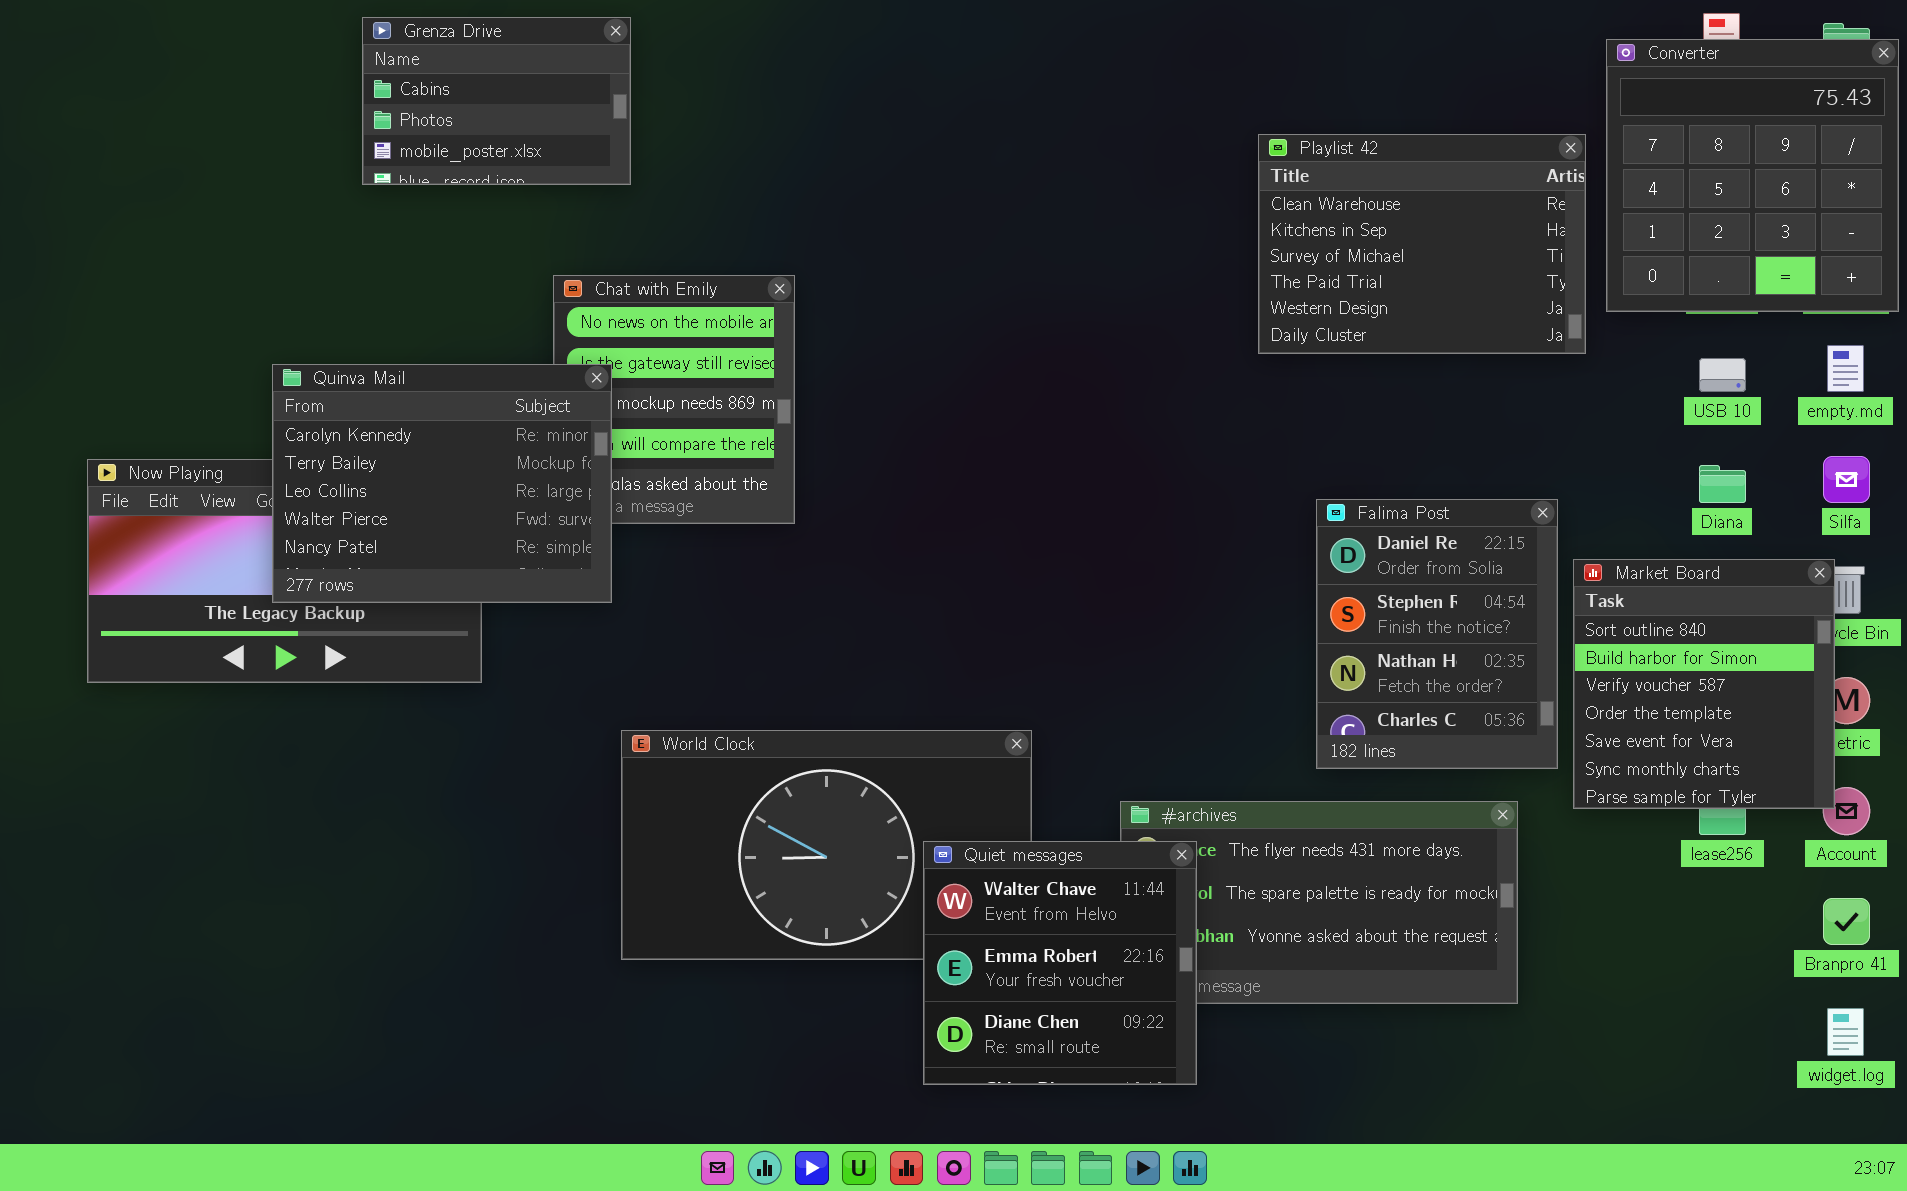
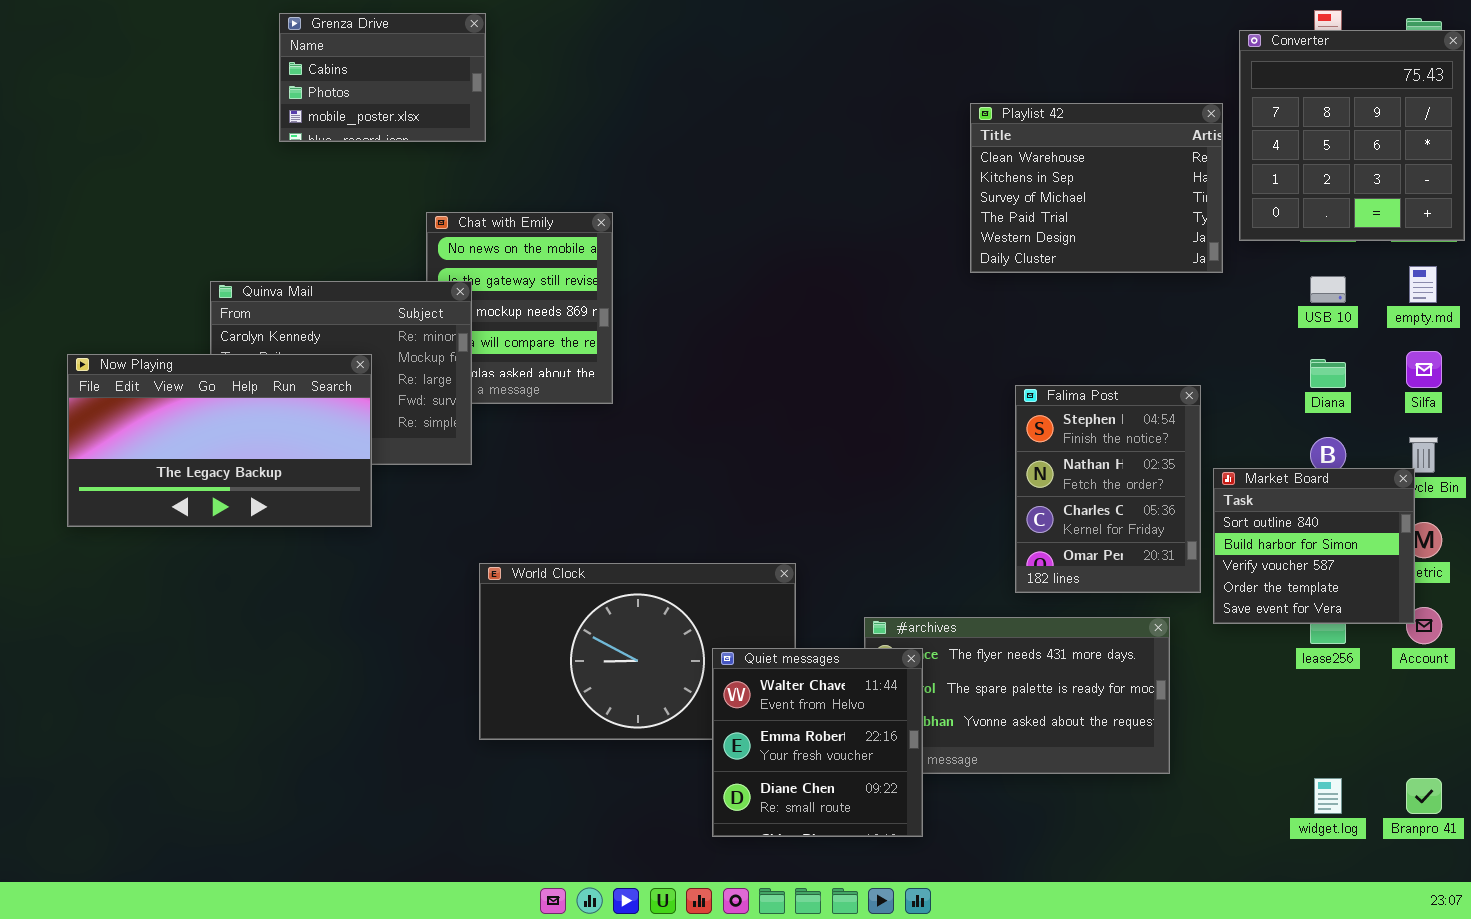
Now Playing: [87,459,482,683] -> [67,354,372,527], raised
Falima Post: [1316,499,1558,769] -> [1015,385,1201,593], scrolled down 1 row
Market Board: [1573,559,1835,809] -> [1213,468,1415,624], resized
Branpro 41: [1823,898,1870,945] -> [1406,778,1442,814], moved
widget.log: [1827,1008,1864,1056] -> [1314,778,1342,814], moved

